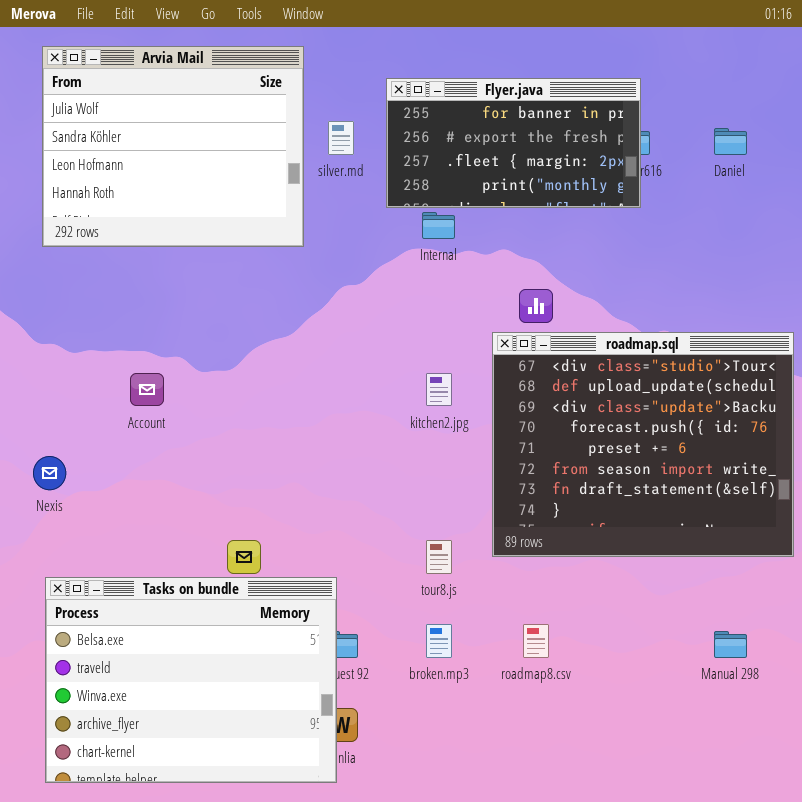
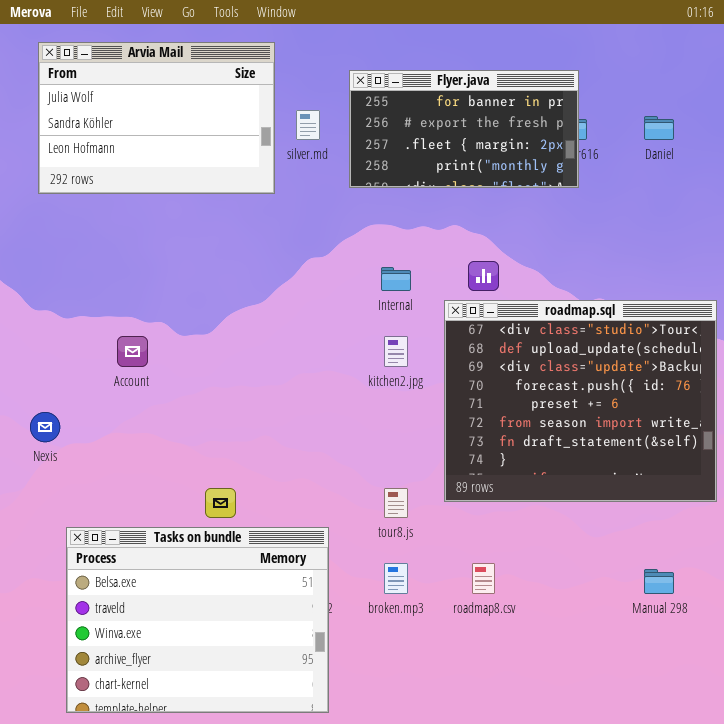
Arvia Mail: [42,46,304,247] -> [38,42,275,194], resized
Internal: [422,212,455,239] -> [381,267,411,291], moved
Tasks on bundle: [45,577,337,783] -> [66,527,329,713], moved

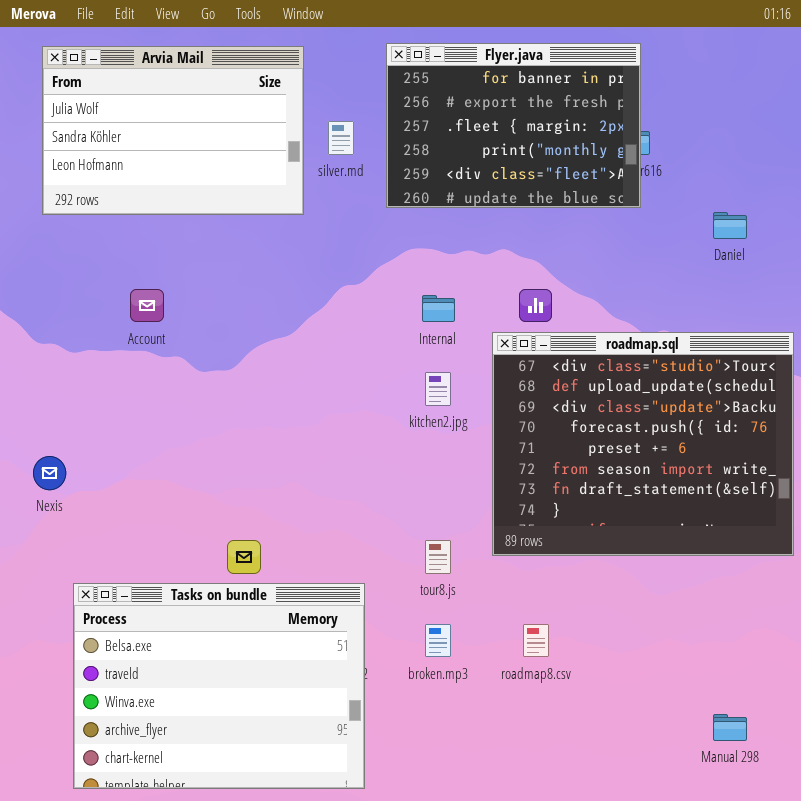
Flyer.java: [349,70,579,188] -> [386,43,641,208], resized
Daniel: [644,116,674,140] -> [713,212,747,239], moved
Account: [117,336,148,367] -> [130,289,164,322], moved
Manual 298: [644,569,674,594] -> [713,714,747,741], moved

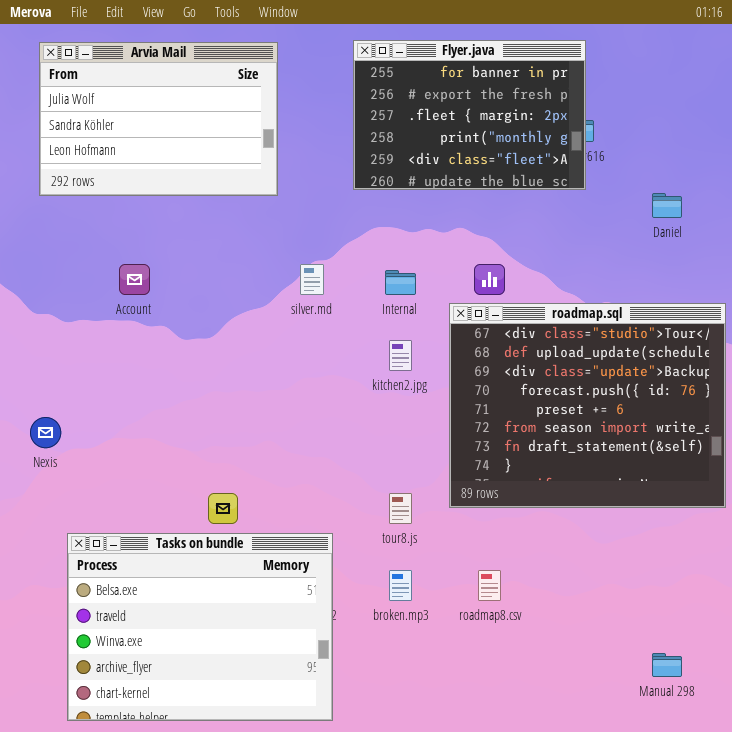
silver.md: [328,121,354,155] -> [300,264,324,295], moved

